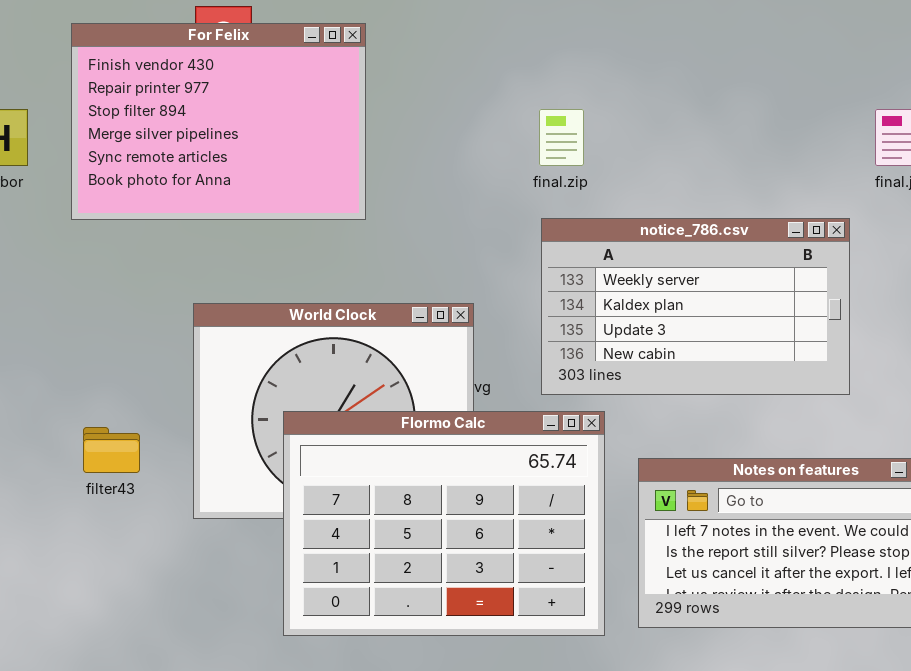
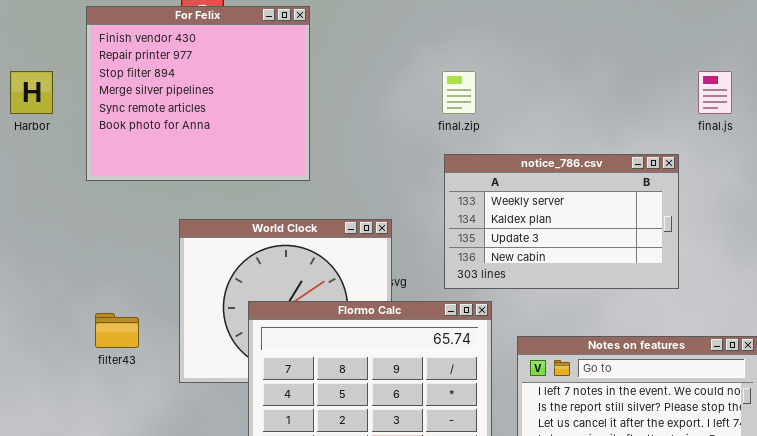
For Felix: [71,23,366,220] -> [86,6,310,181], resized

